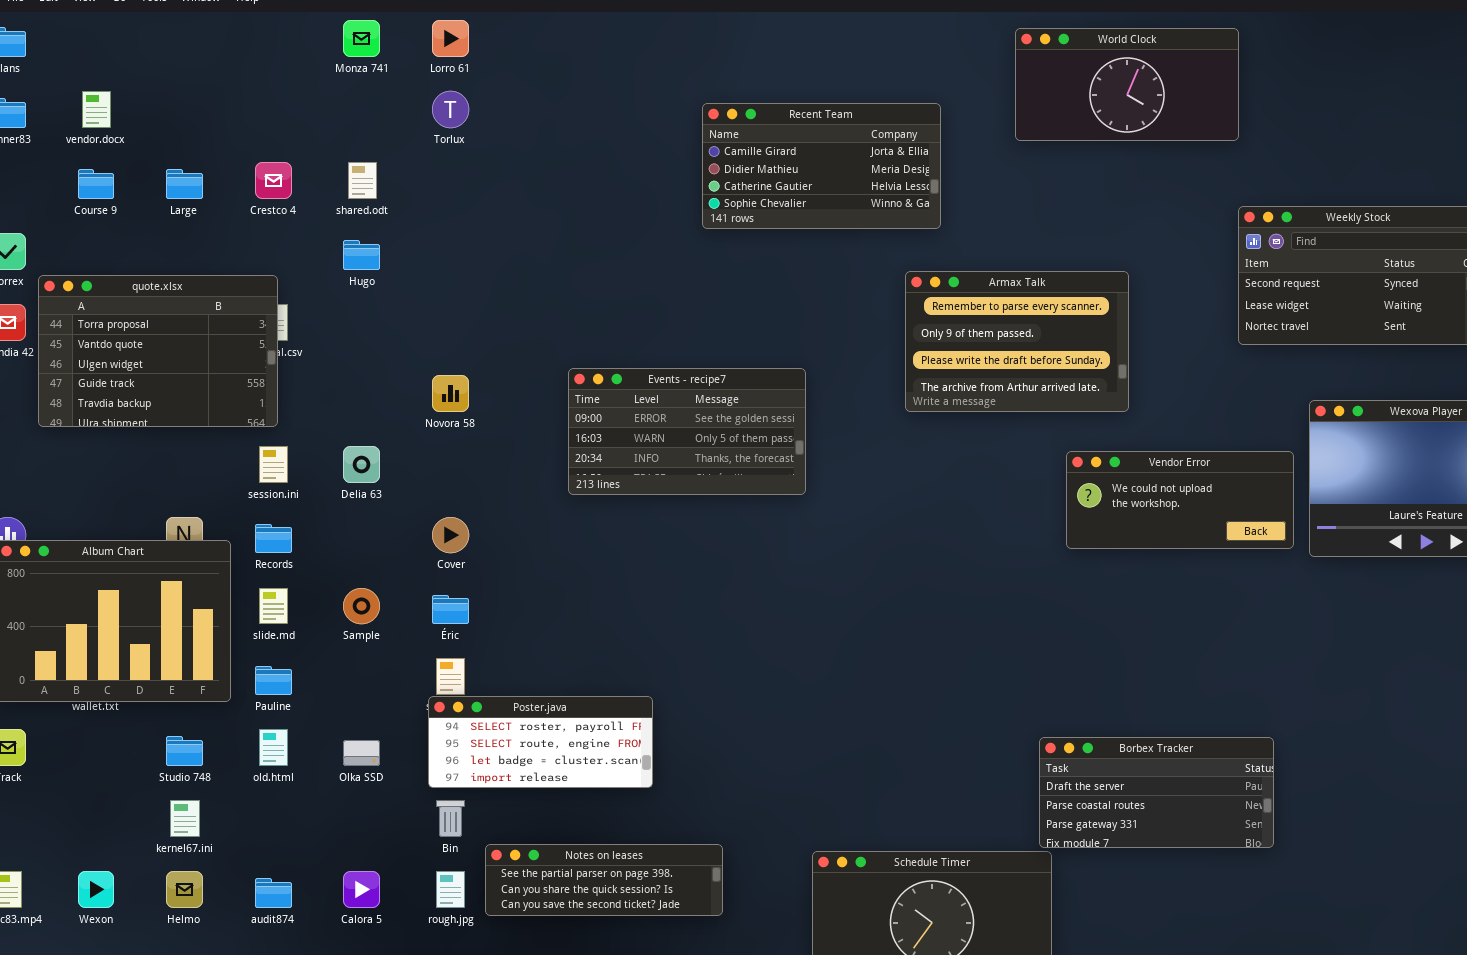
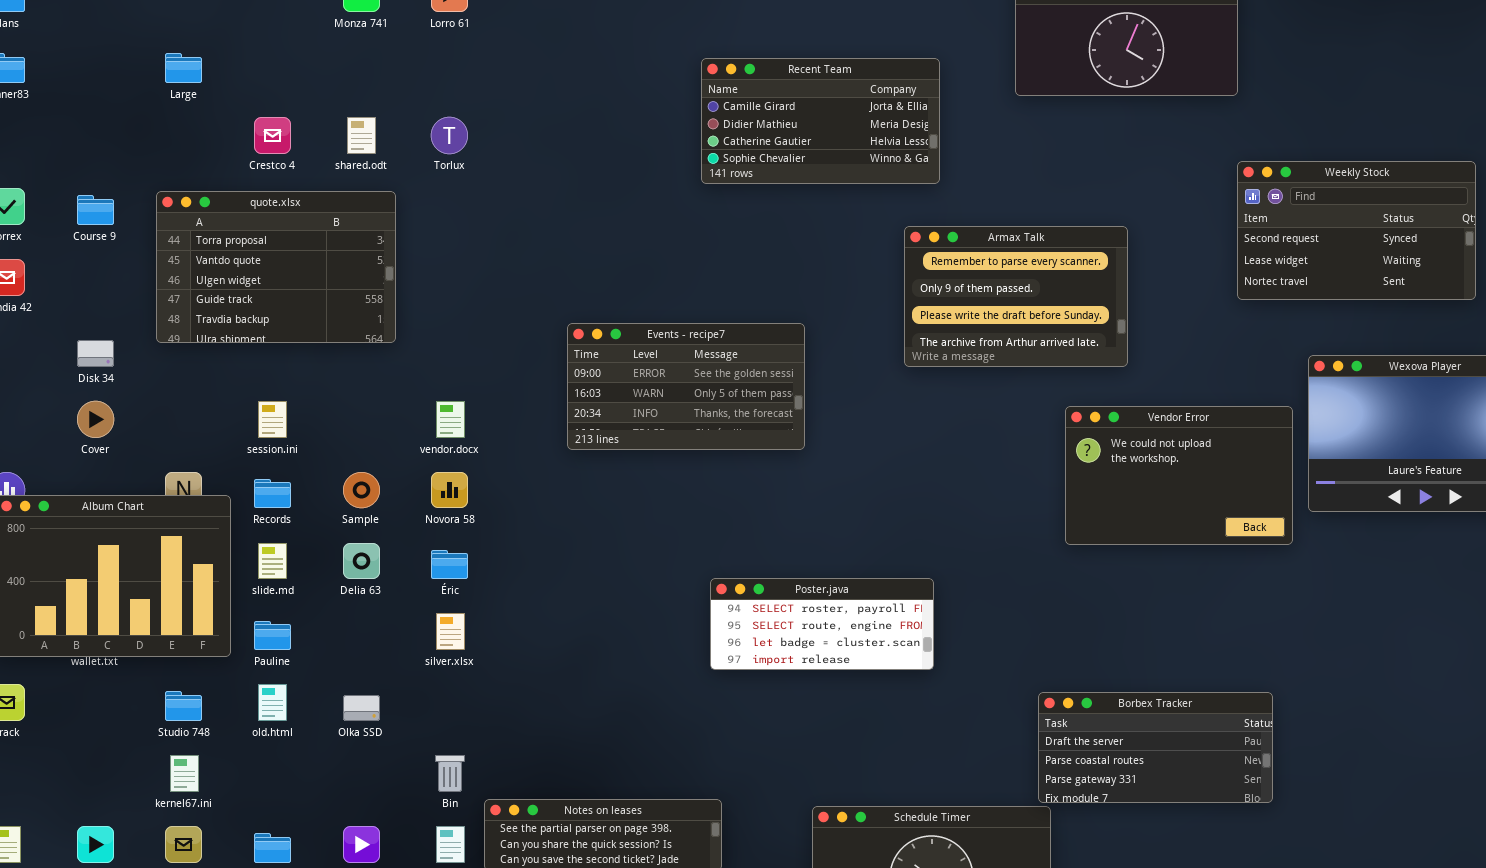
vendor.docx: [82,91,111,128] -> [436,401,465,438], moved
Torlux: [432,91,469,128] -> [431,117,468,154], moved
Course 9: [78,169,114,199] -> [77,195,114,225], moved
Large: [166,169,203,199] -> [165,53,202,83], moved
quote.xlsx: [38,275,278,427] -> [156,191,396,343], moved
Novora 58: [432,375,469,412] -> [431,472,468,508], moved
Delia 63: [343,446,380,483] -> [343,543,380,579], moved
Vendor Error: [1066,451,1294,549] -> [1065,406,1293,545], resized
Cover: [432,517,469,553] -> [77,401,114,438], moved
Sample: [343,588,380,624] -> [343,472,380,508], moved
Poster.java: [428,696,653,788] -> [710,578,934,670], moved

